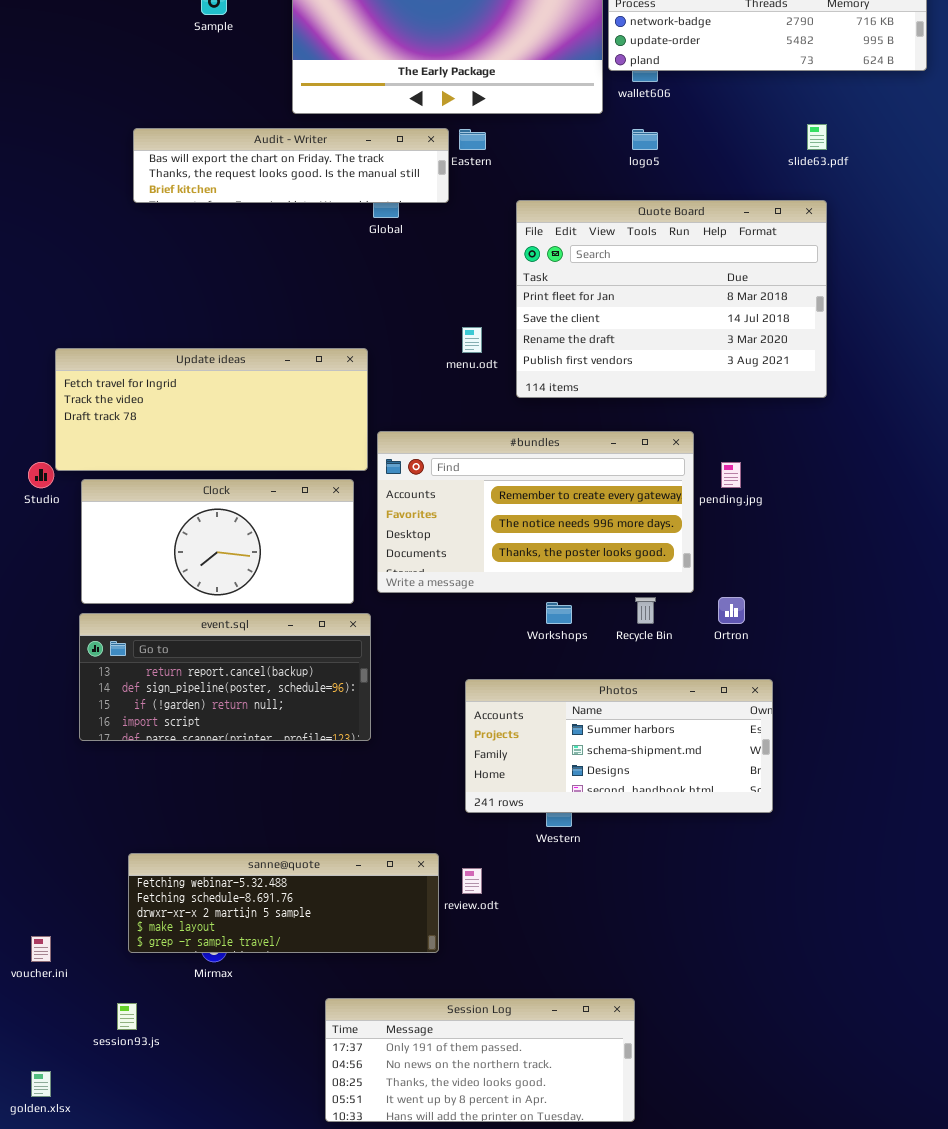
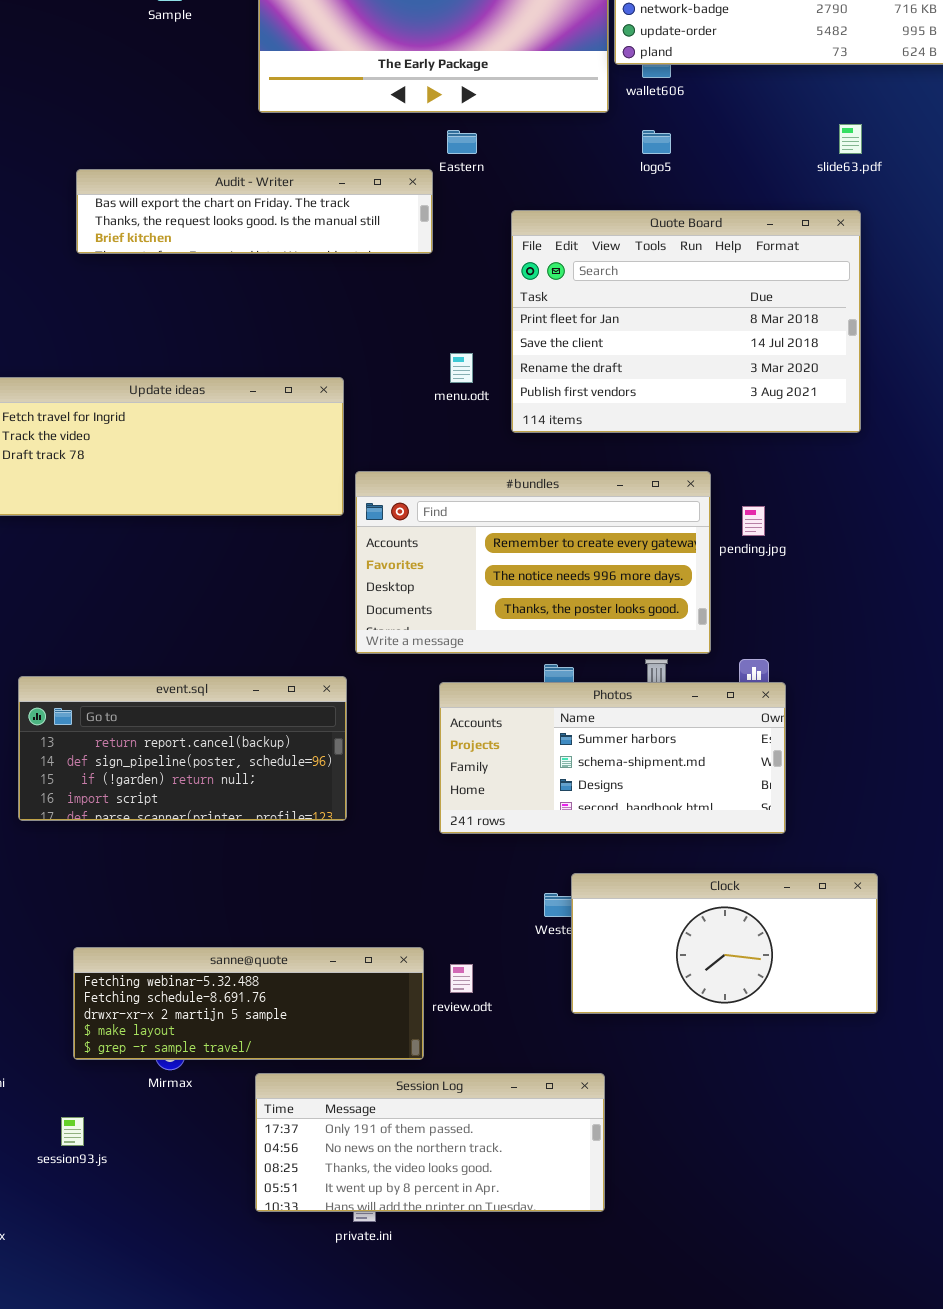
Audit - Writer: [133,128,449,203] -> [76,169,433,254], moved
Clock: [81,479,354,604] -> [571,873,878,1014], moved
Photos: [465,679,773,813] -> [439,682,786,834], moved
Session Log: [325,998,635,1122] -> [255,1073,605,1212], moved

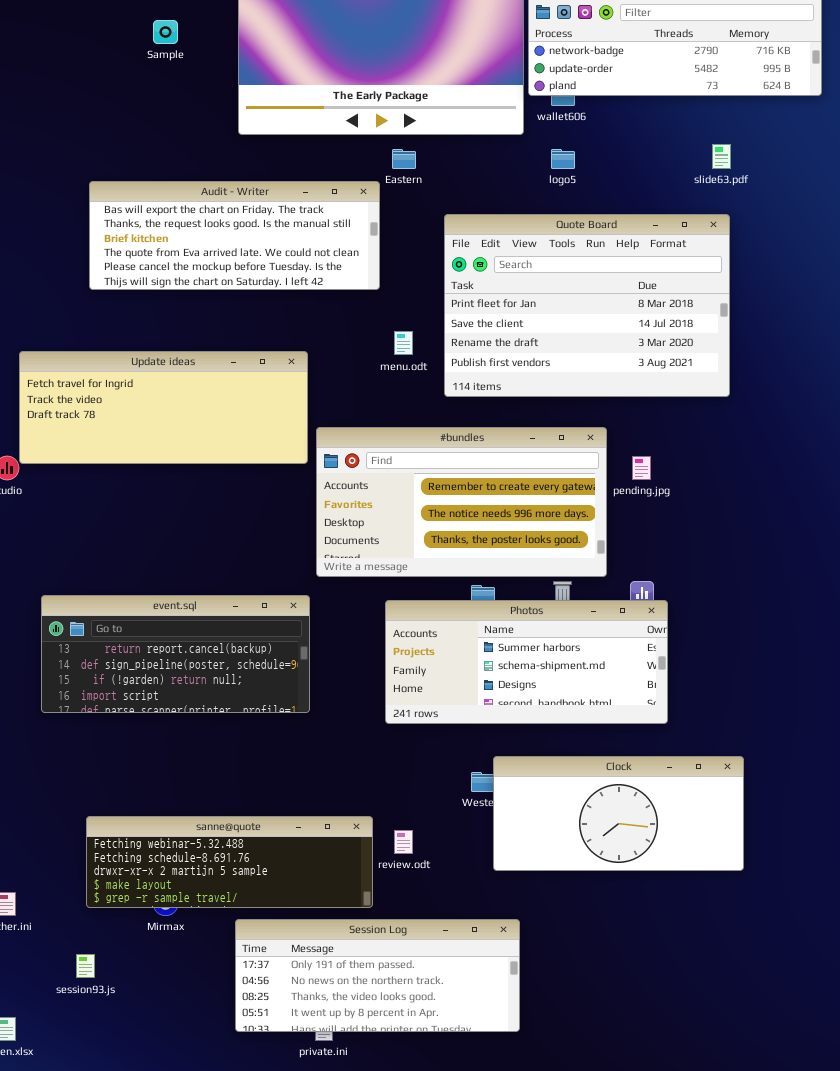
Audit - Writer: [76,169,433,254] -> [89,181,380,290], resized

